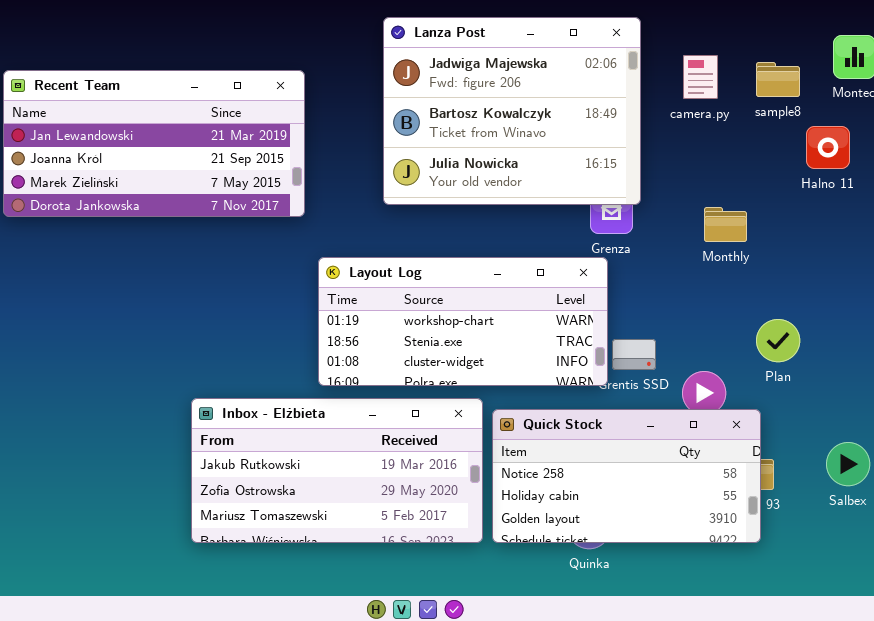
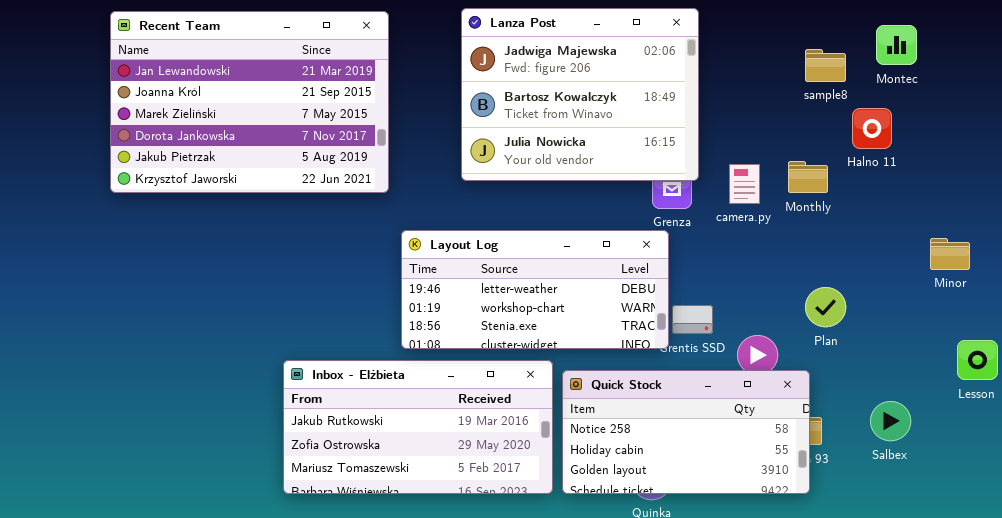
camera.py: [683,55,718,99] -> [729,164,760,204], moved
Recent Team: [3,70,305,217] -> [110,11,389,193], resized
Monthly: [704,207,747,242] -> [788,161,828,193], moved
Layout Log: [318,257,608,386] -> [401,230,669,349], scrolled up 1 row

